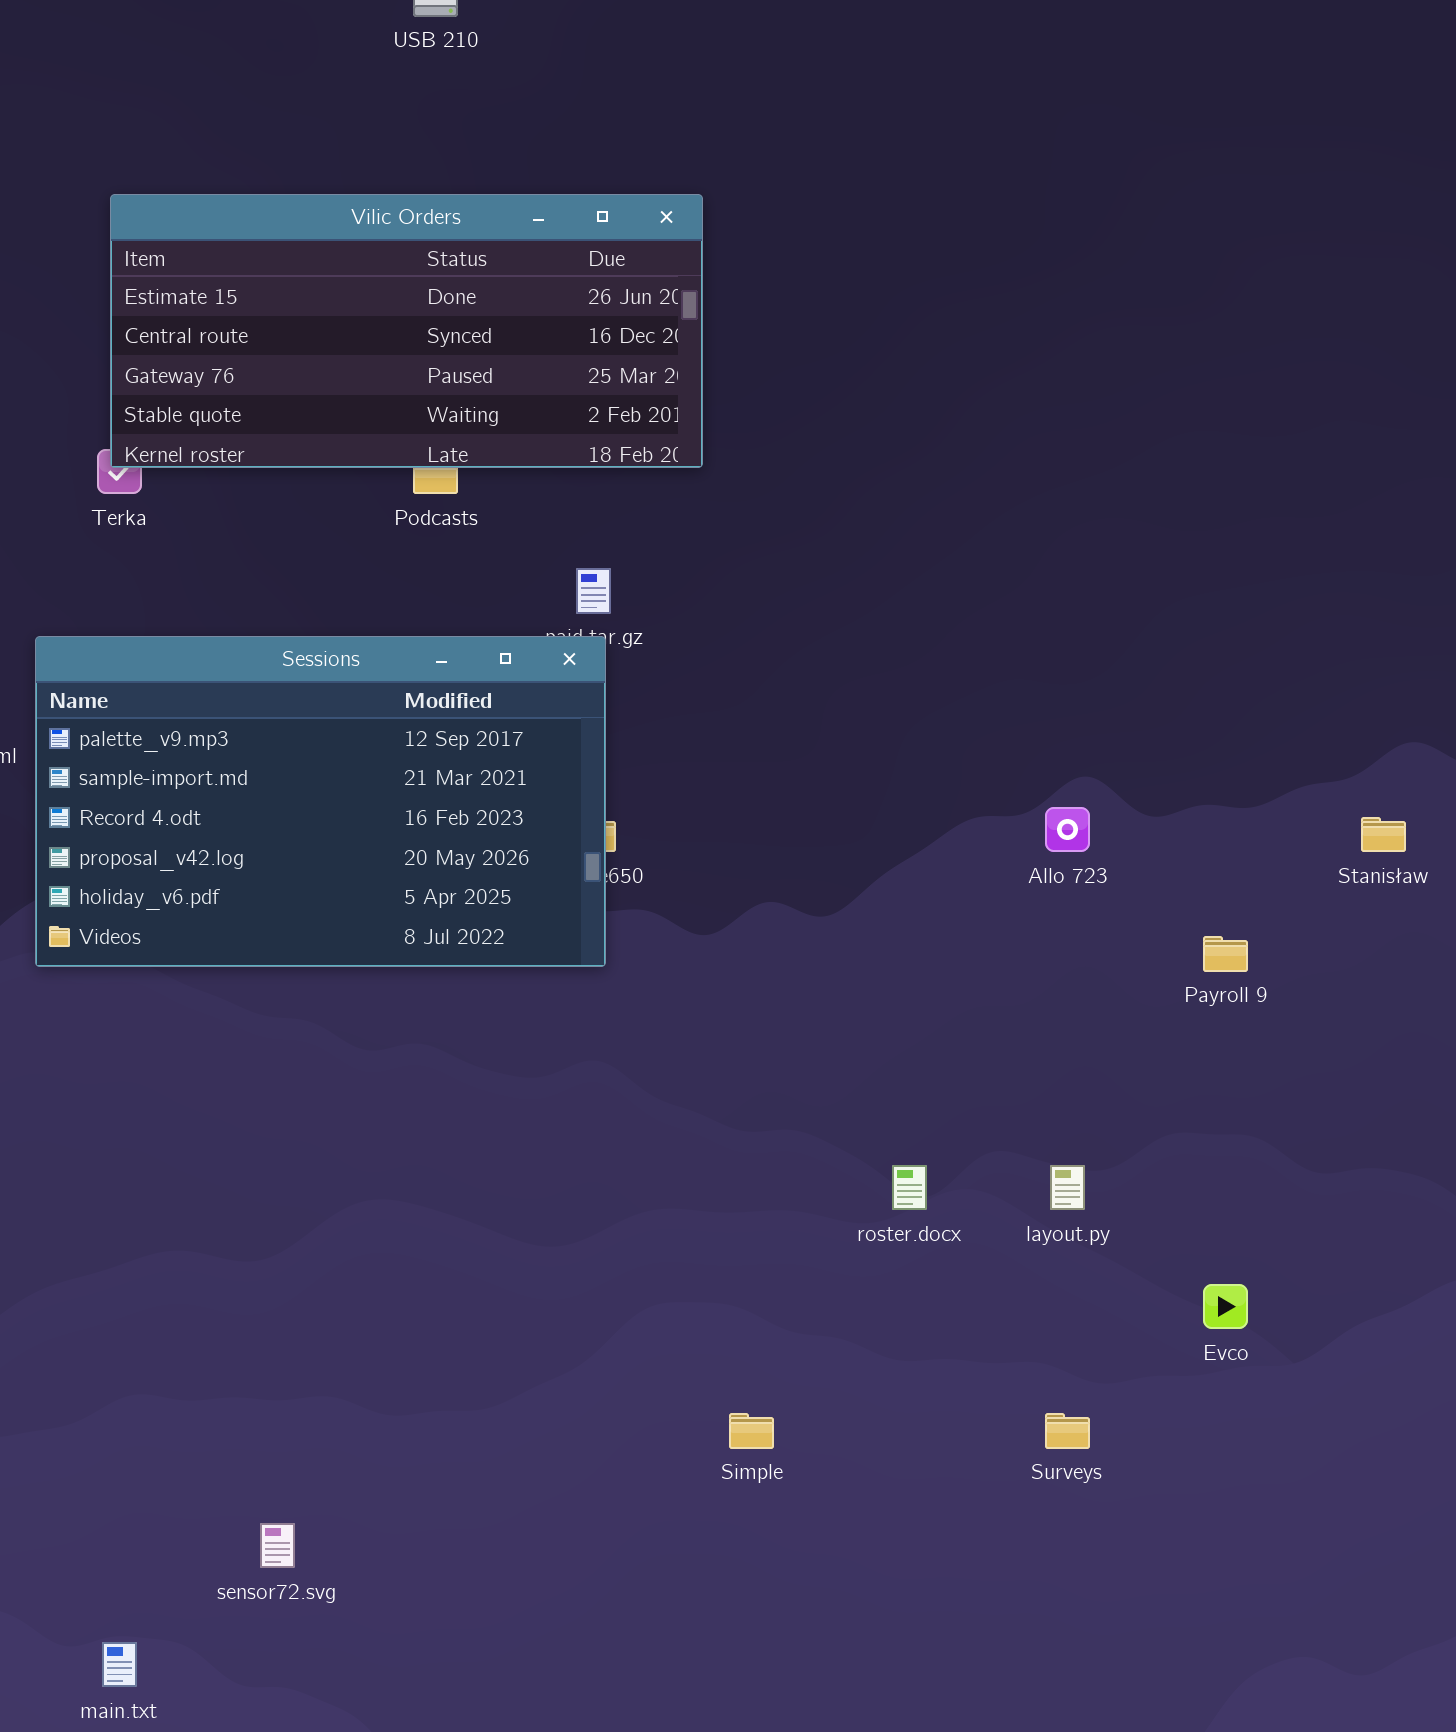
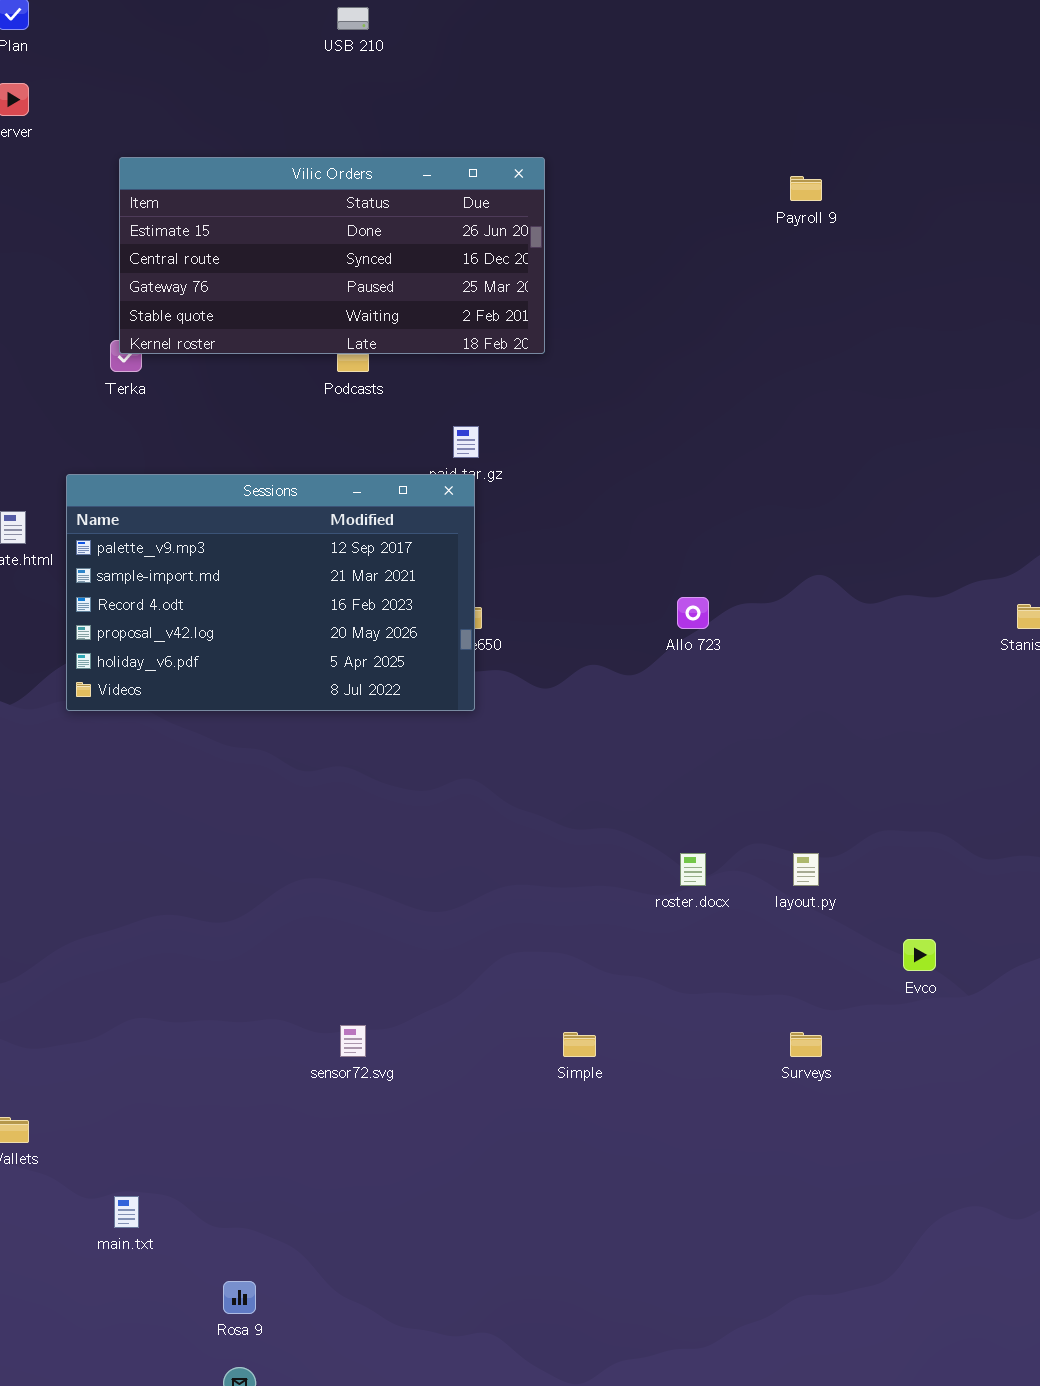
Allo 723: [1045,807,1090,852] -> [677,597,709,629], moved
Payroll 9: [1203,936,1248,972] -> [790,176,822,201], moved
sensor72.svg: [260,1523,295,1568] -> [340,1025,366,1057], moved

